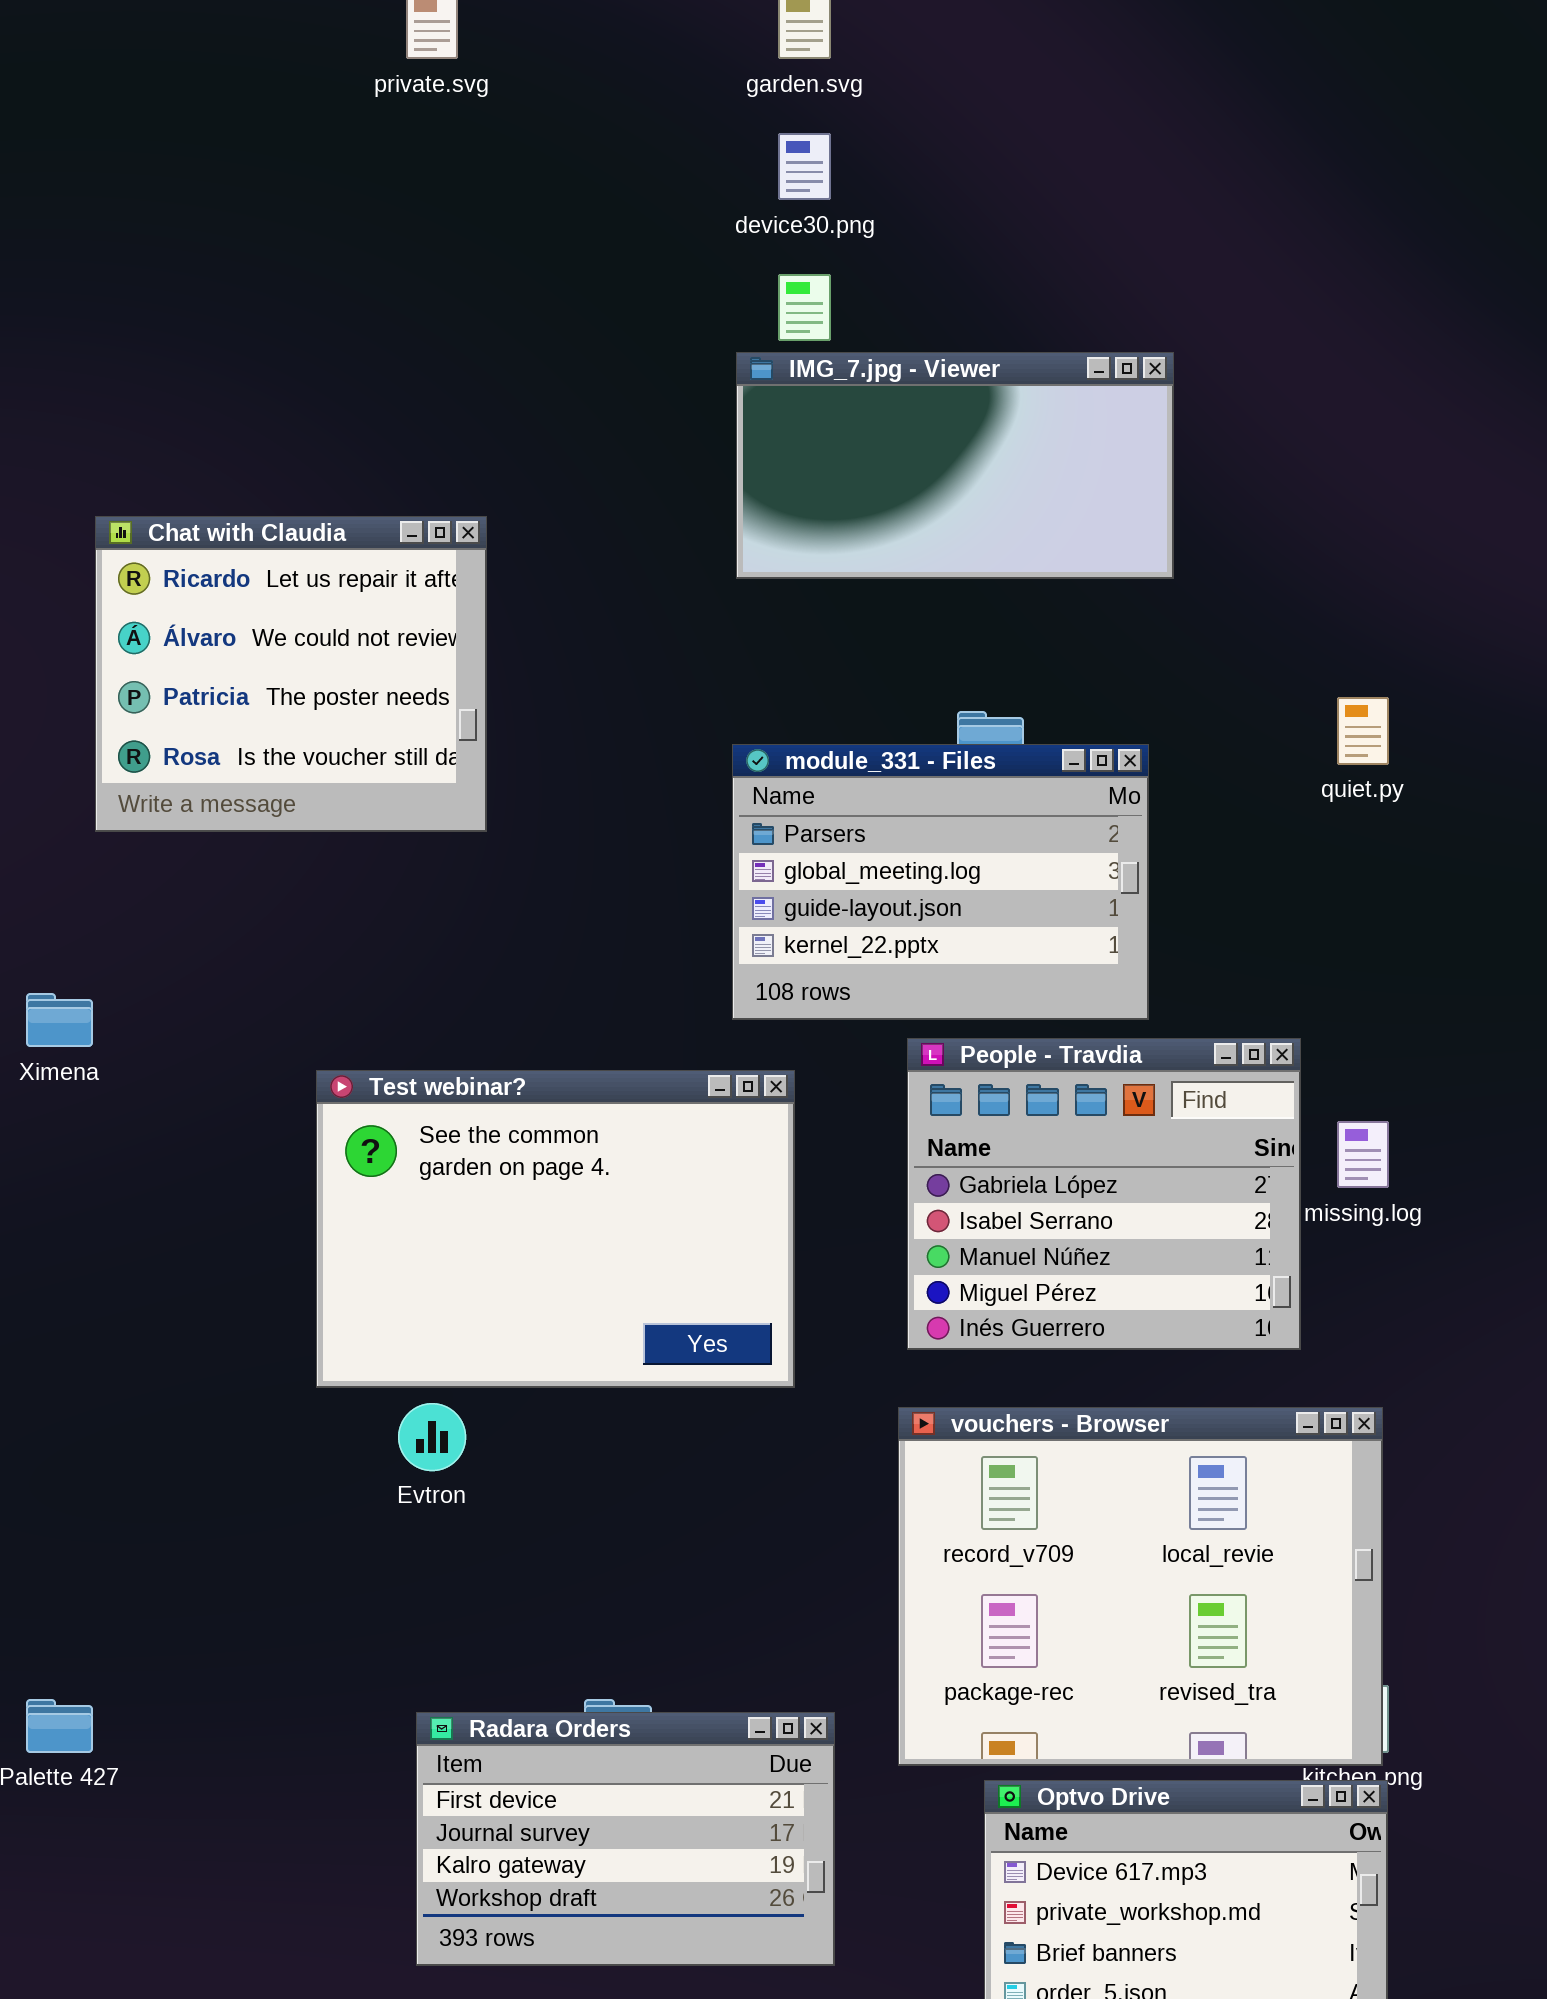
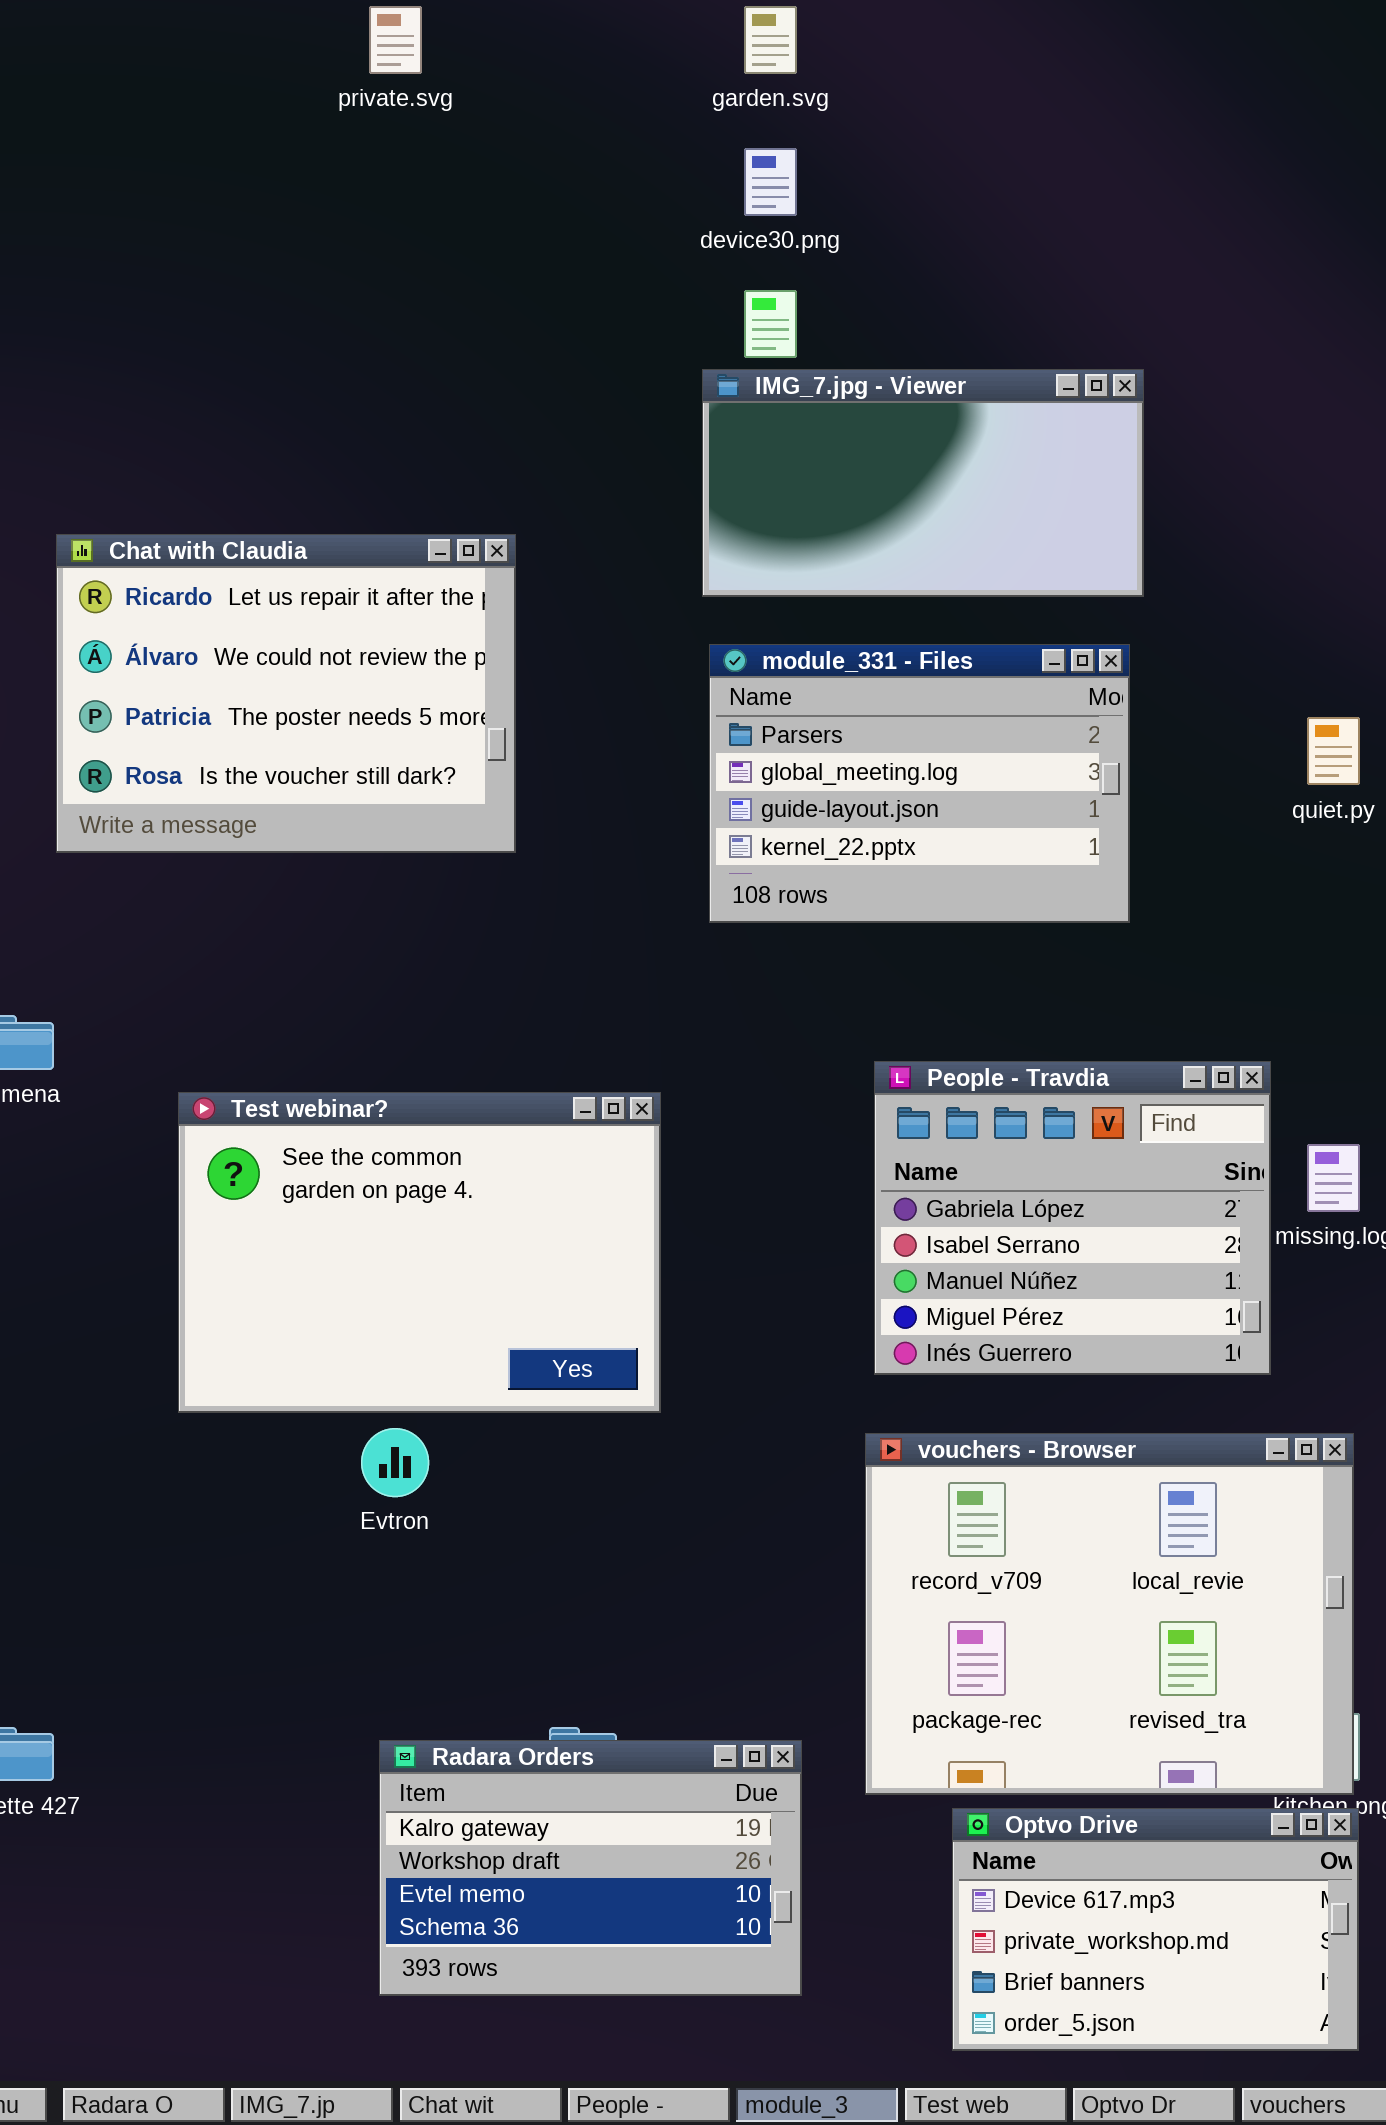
Chat with Claudia: [95,516,487,832] -> [56,534,516,853], resized
module_331 - Files: [732,744,1149,1020] -> [709,644,1130,923], moved
Test webinar?: [316,1070,795,1388] -> [178,1092,661,1413], moved
Radara Orders: [416,1712,835,1966] -> [379,1740,802,1996], scrolled down 2 rows

